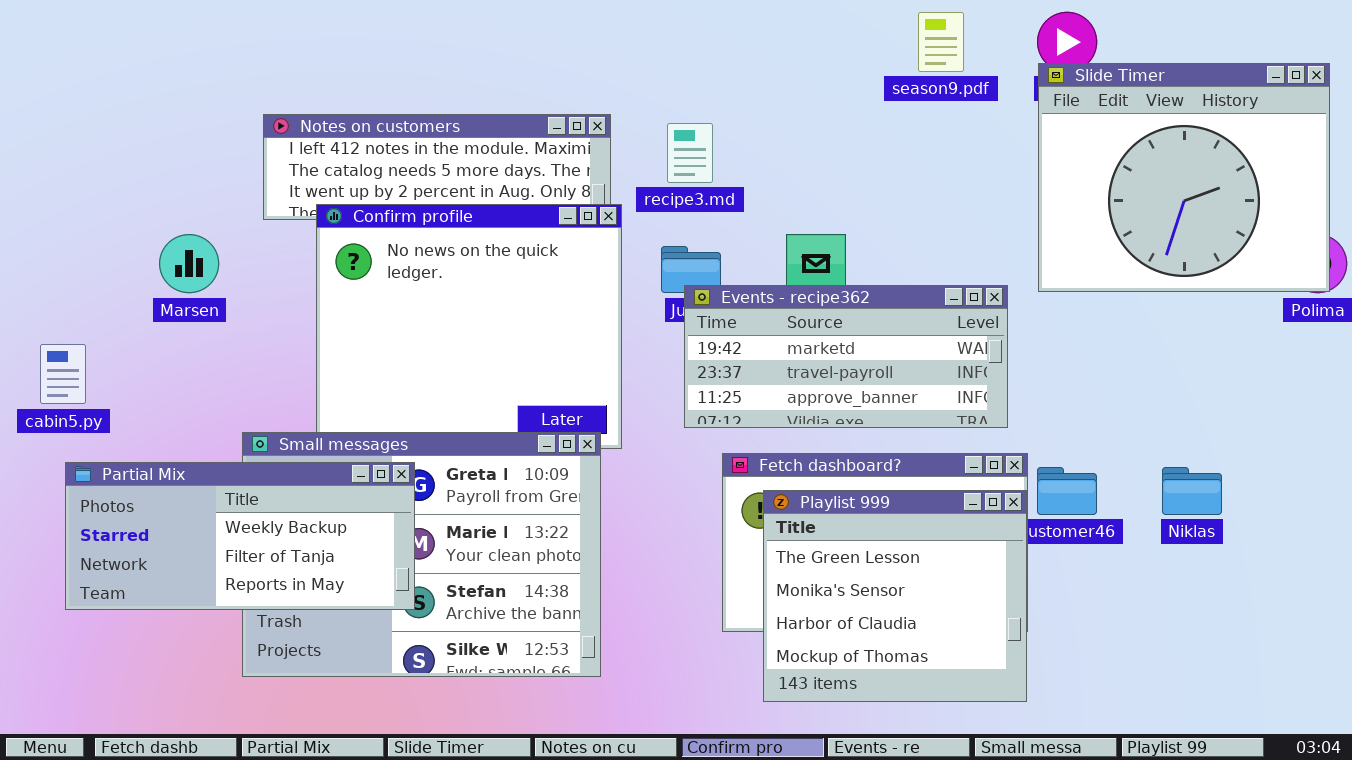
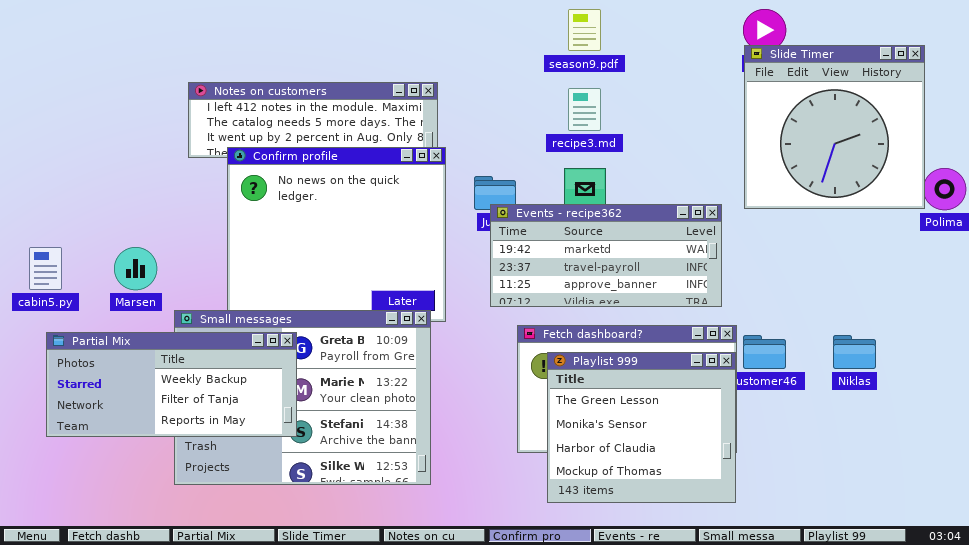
season9.pdf: [918,12,964,72] -> [568,9,601,51], moved
Slide Timer: [1038,63,1330,292] -> [744,45,925,209], resized
recipe3.md: [667,123,713,183] -> [568,88,601,131], moved
Marsen: [159,234,219,293] -> [114,247,157,290], moved

